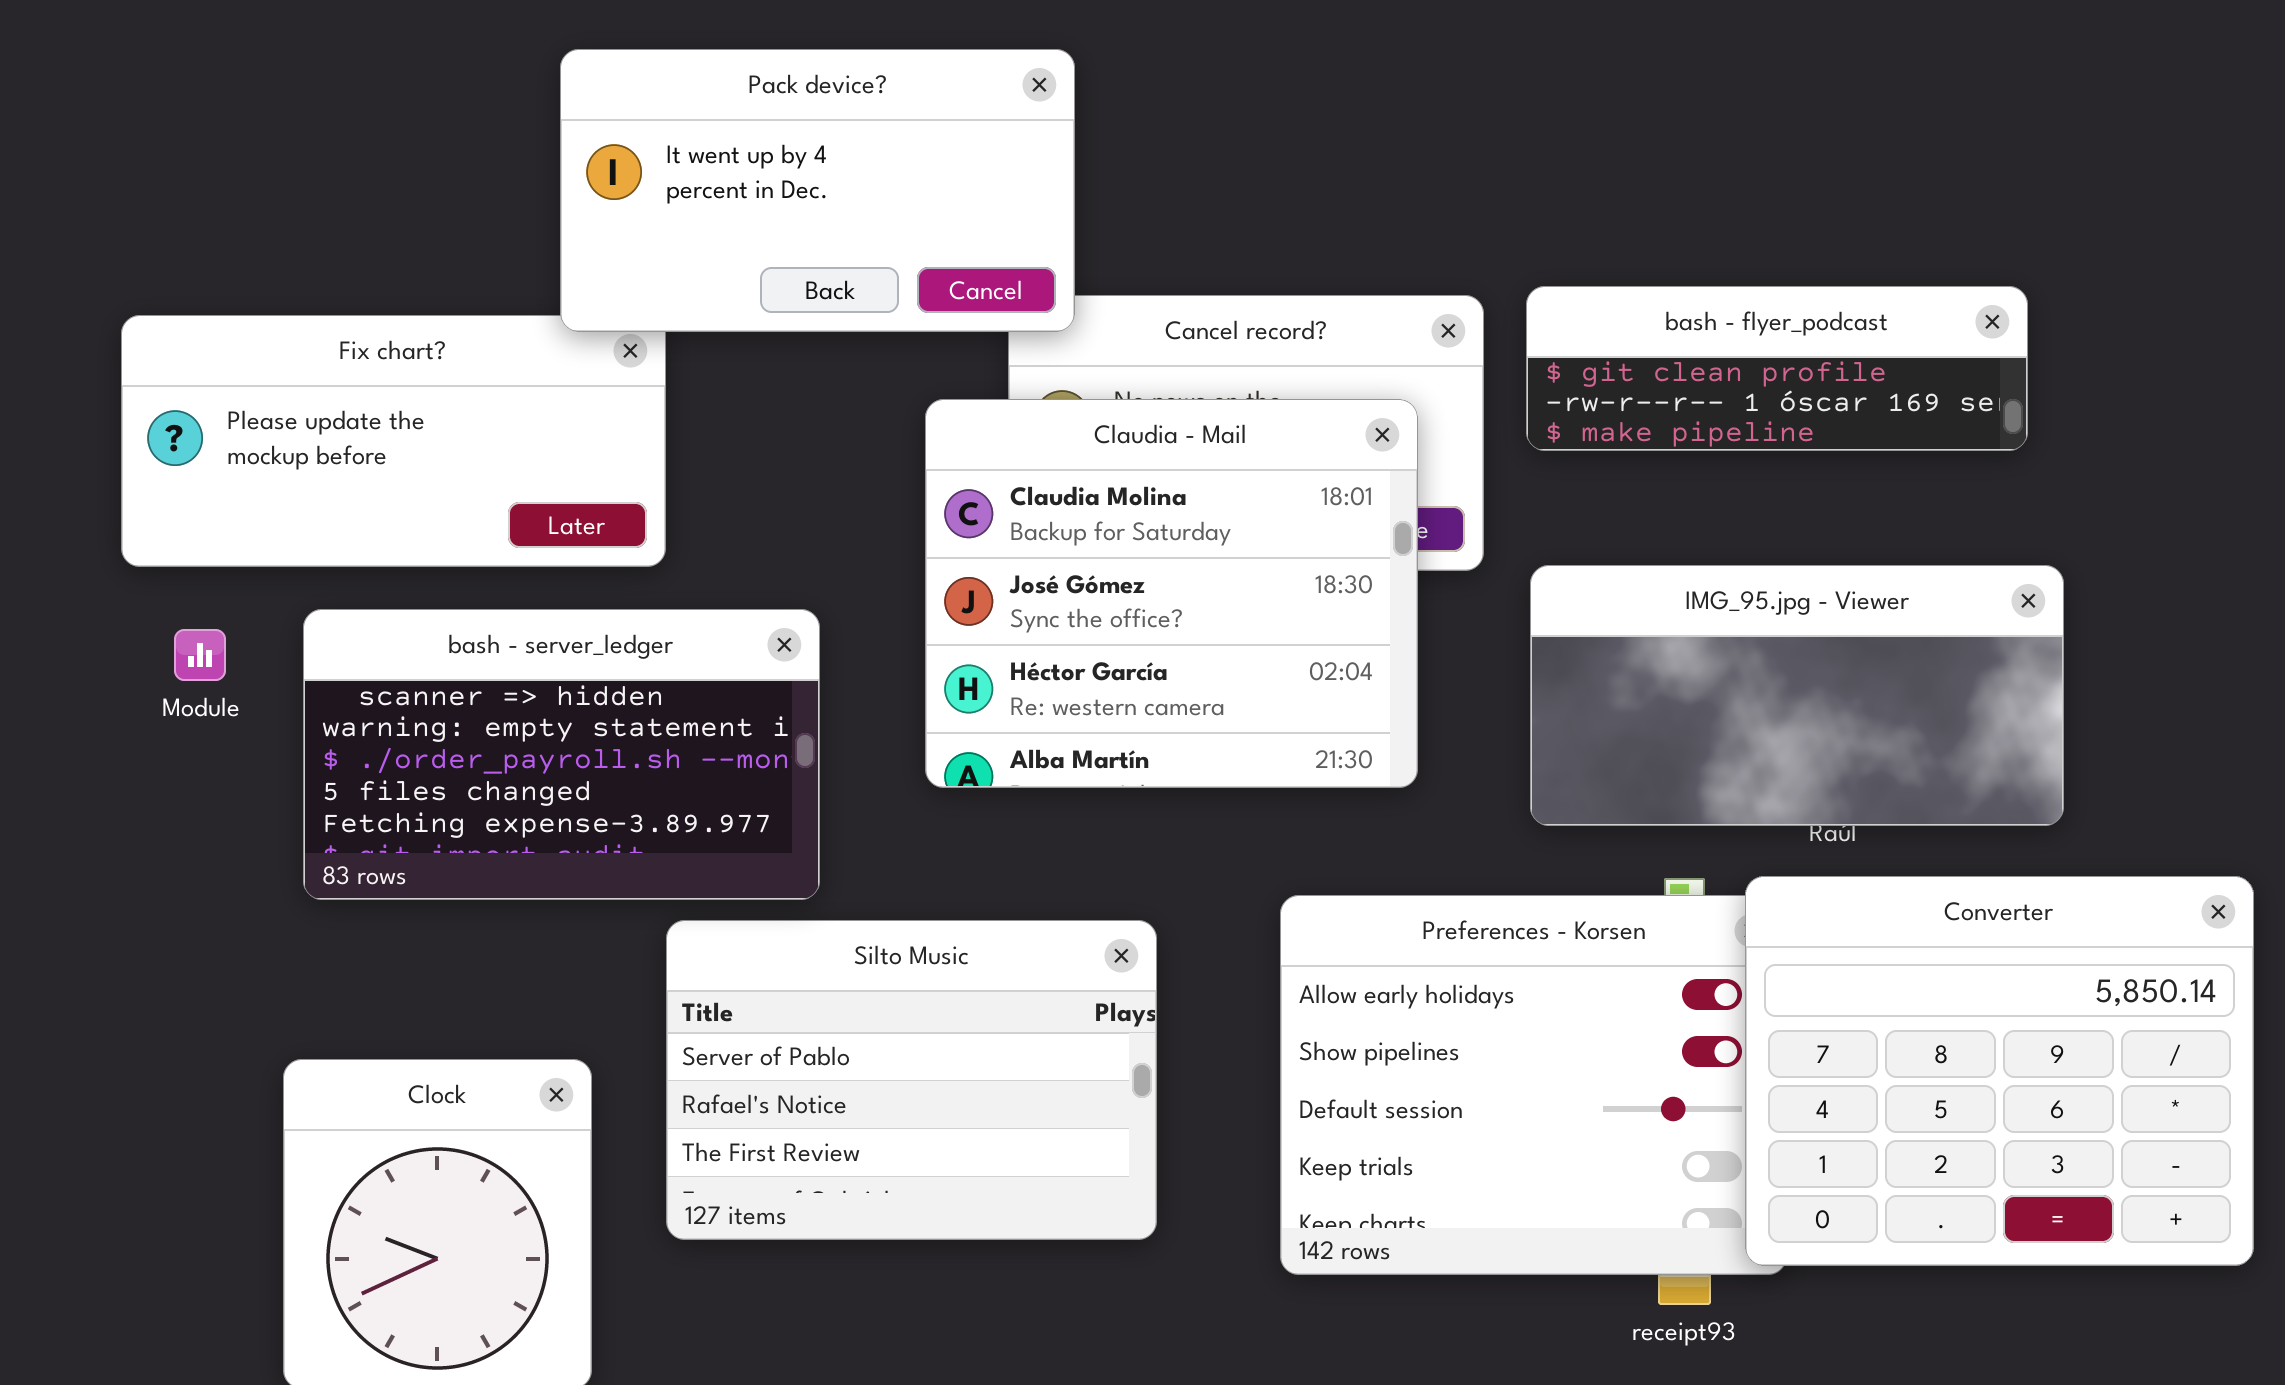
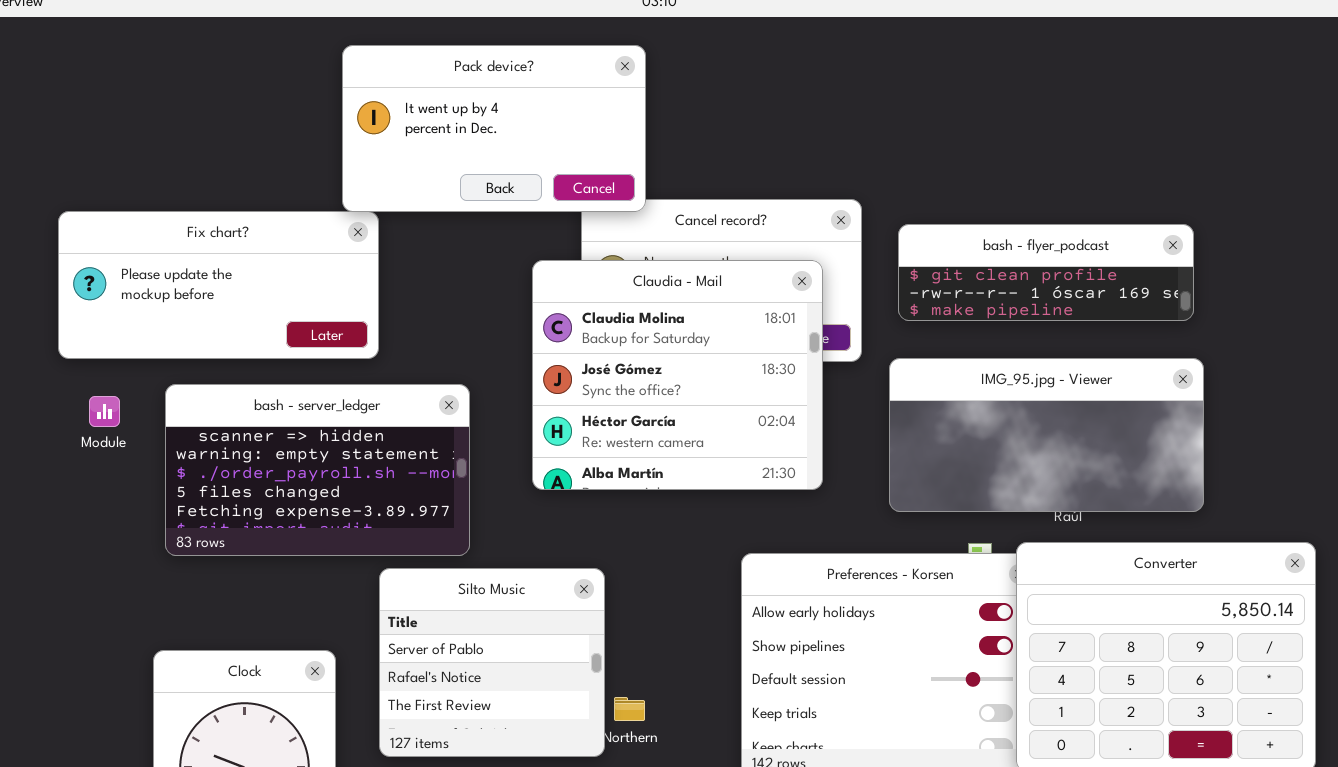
Pack device?: [560,49,1075,332] -> [342,45,646,212], moved
bash - flyer_podcast: [1526,286,2028,451] -> [898,224,1194,321], moved
Silto Music: [666,920,1157,1240] -> [379,568,605,757], resized

